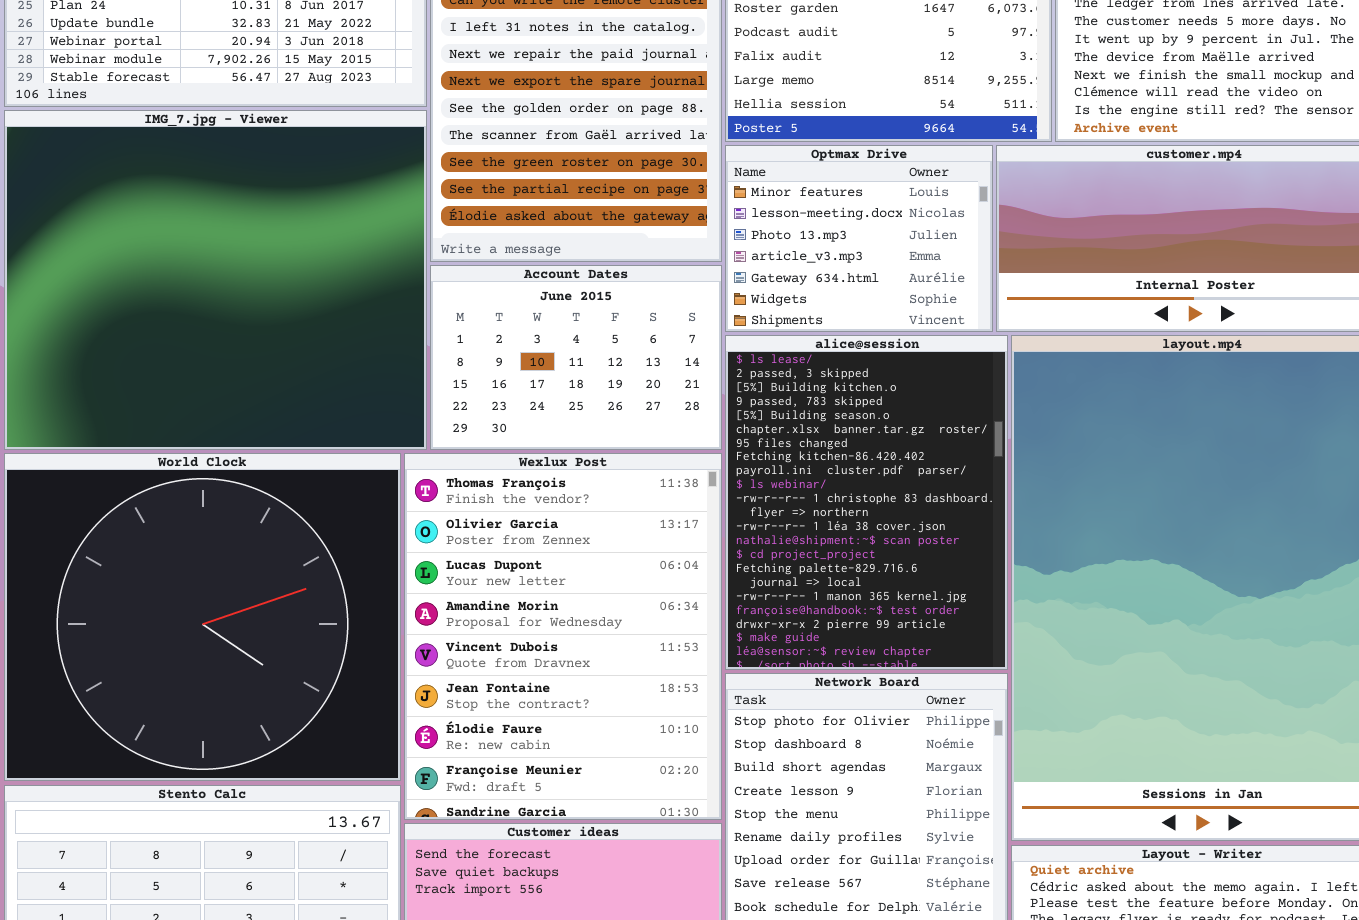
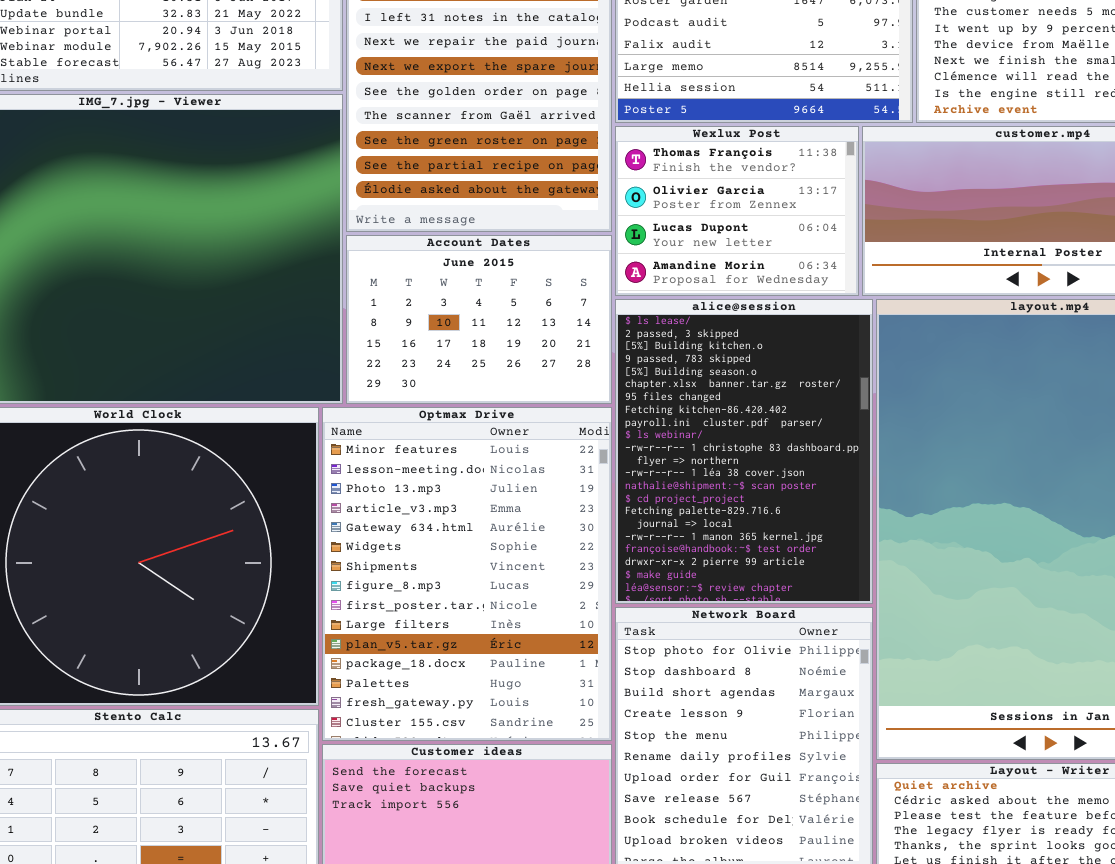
Optmax Drive: [725,145,993,332] -> [322,407,612,741], moved, resized
Wexlux Post: [404,453,722,820] -> [615,126,859,296], moved, resized

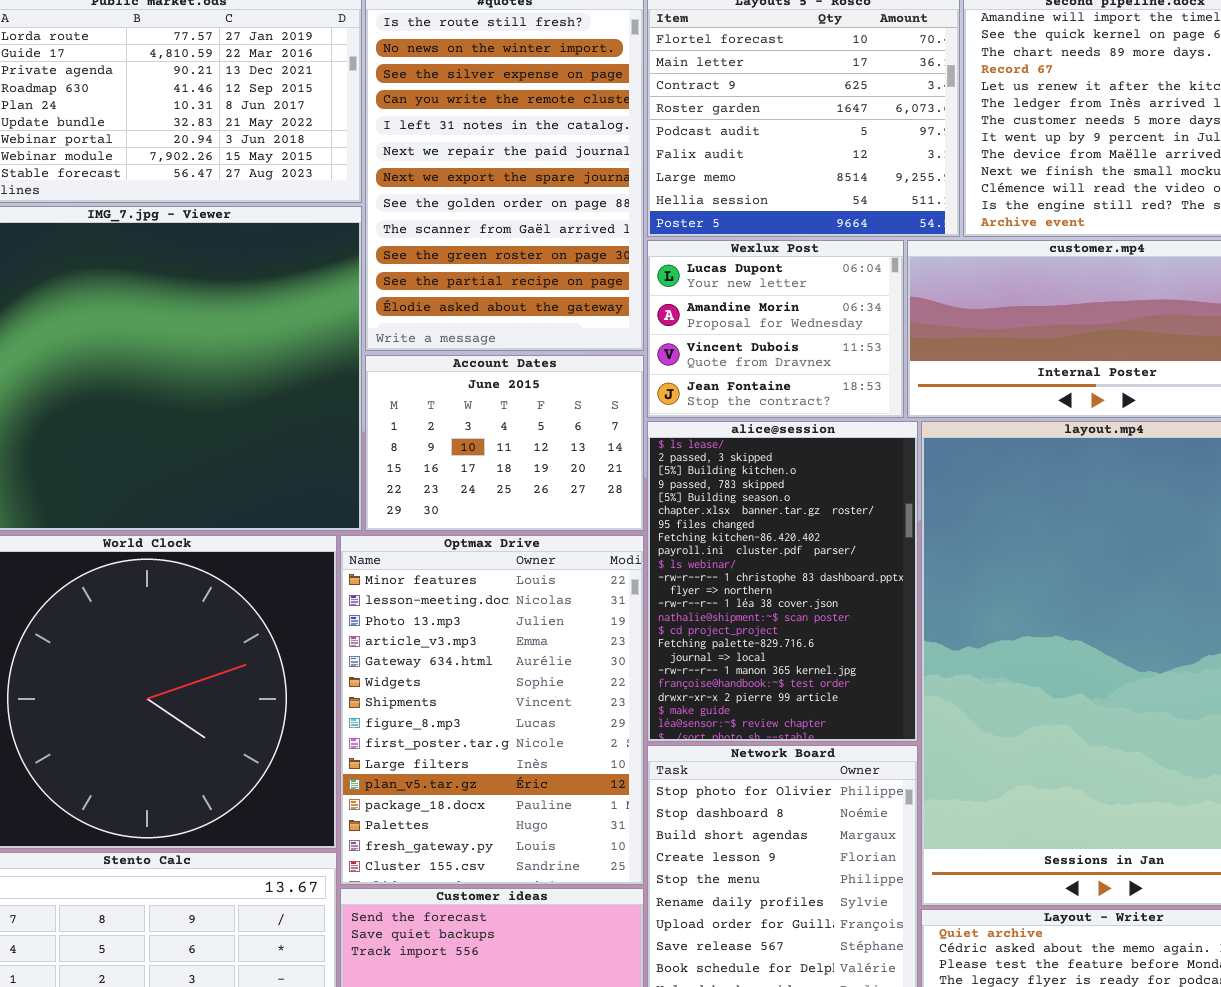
Wexlux Post: [615,126,859,296] -> [647,240,904,418], scrolled down 2 rows

